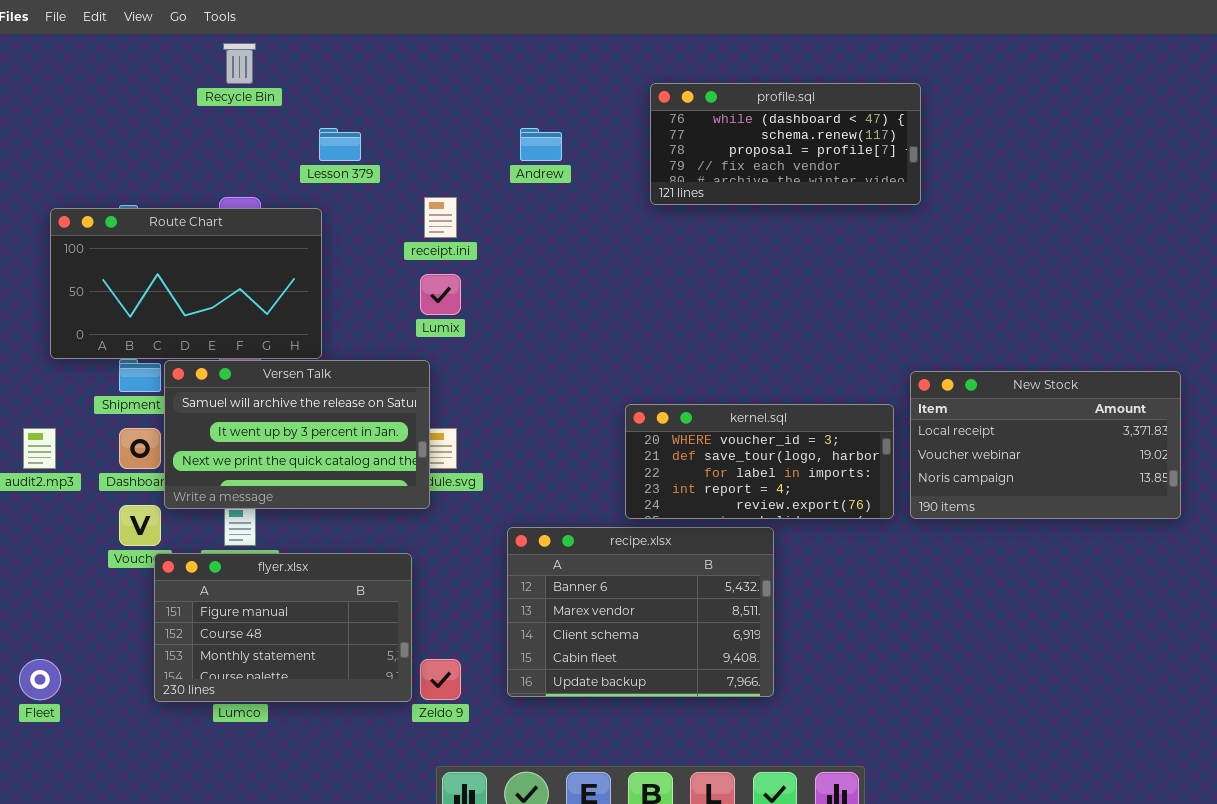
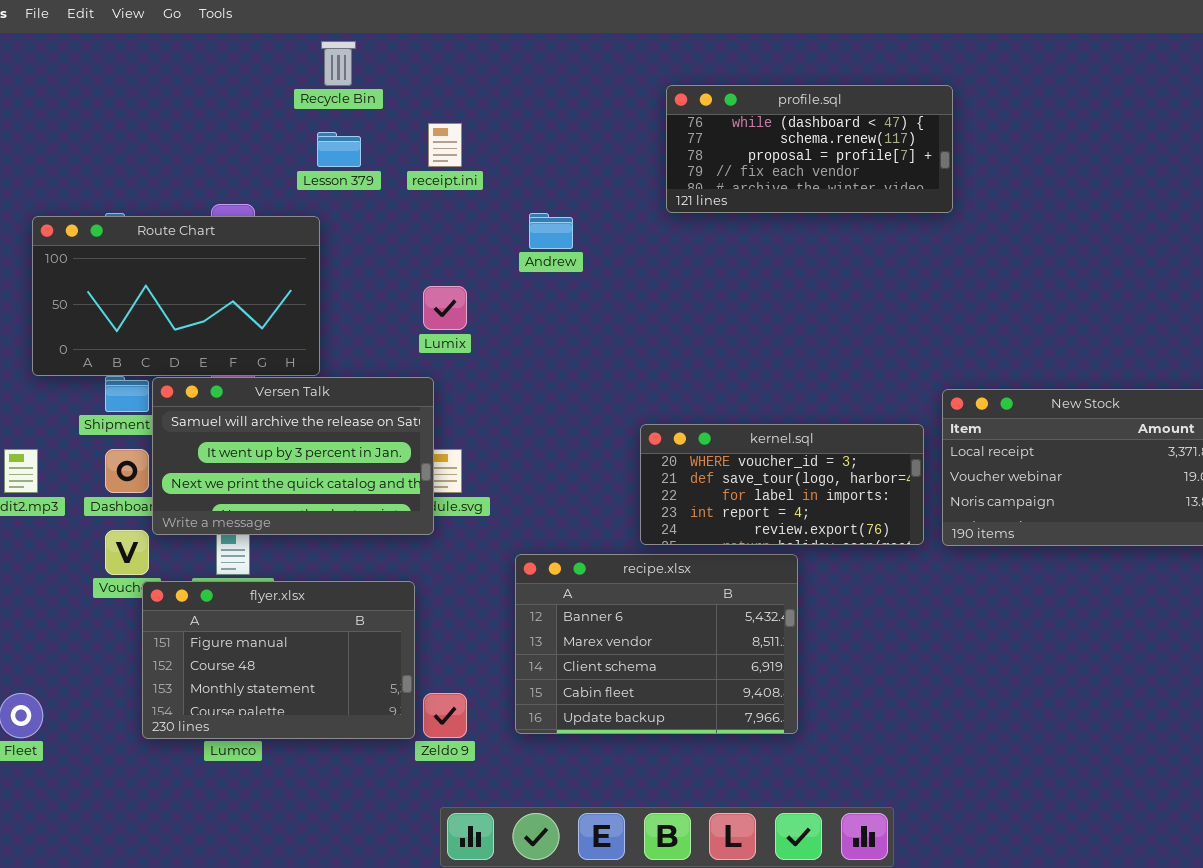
Recycle Bin: [223,43,256,84] -> [321,41,356,86], moved
Andrew: [520,128,562,161] -> [529,213,573,249], moved
receipt.ini: [424,197,457,238] -> [428,123,462,167], moved

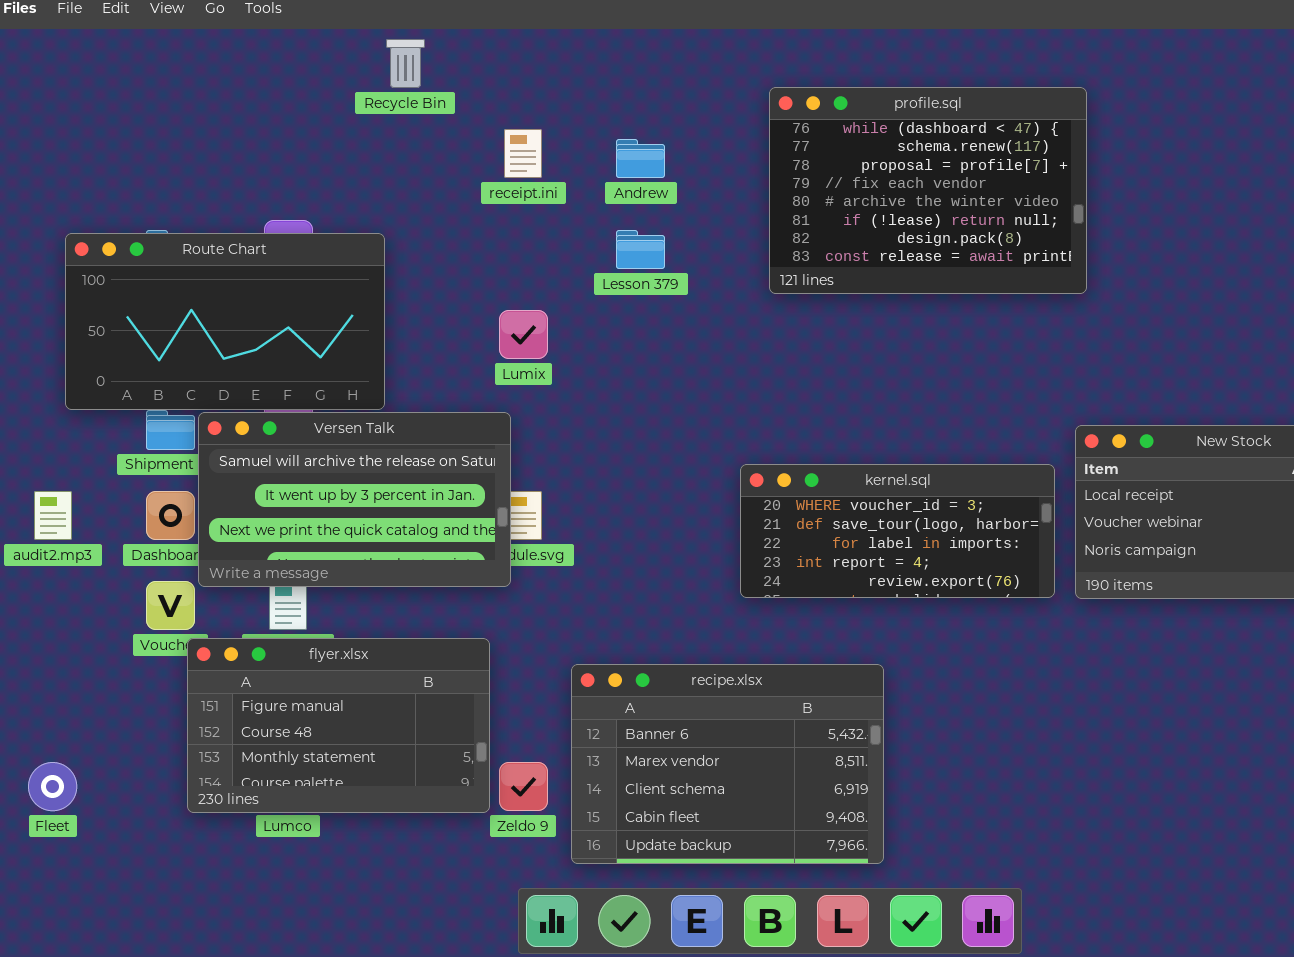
profile.sql: [666,85,953,213] -> [769,87,1087,294], resized
Lesson 379: [317,132,361,167] -> [616,230,665,269], moved
Andrew: [529,213,573,249] -> [616,139,665,178], moved
recipe.xlsx: [515,554,798,734] -> [571,664,884,864], moved

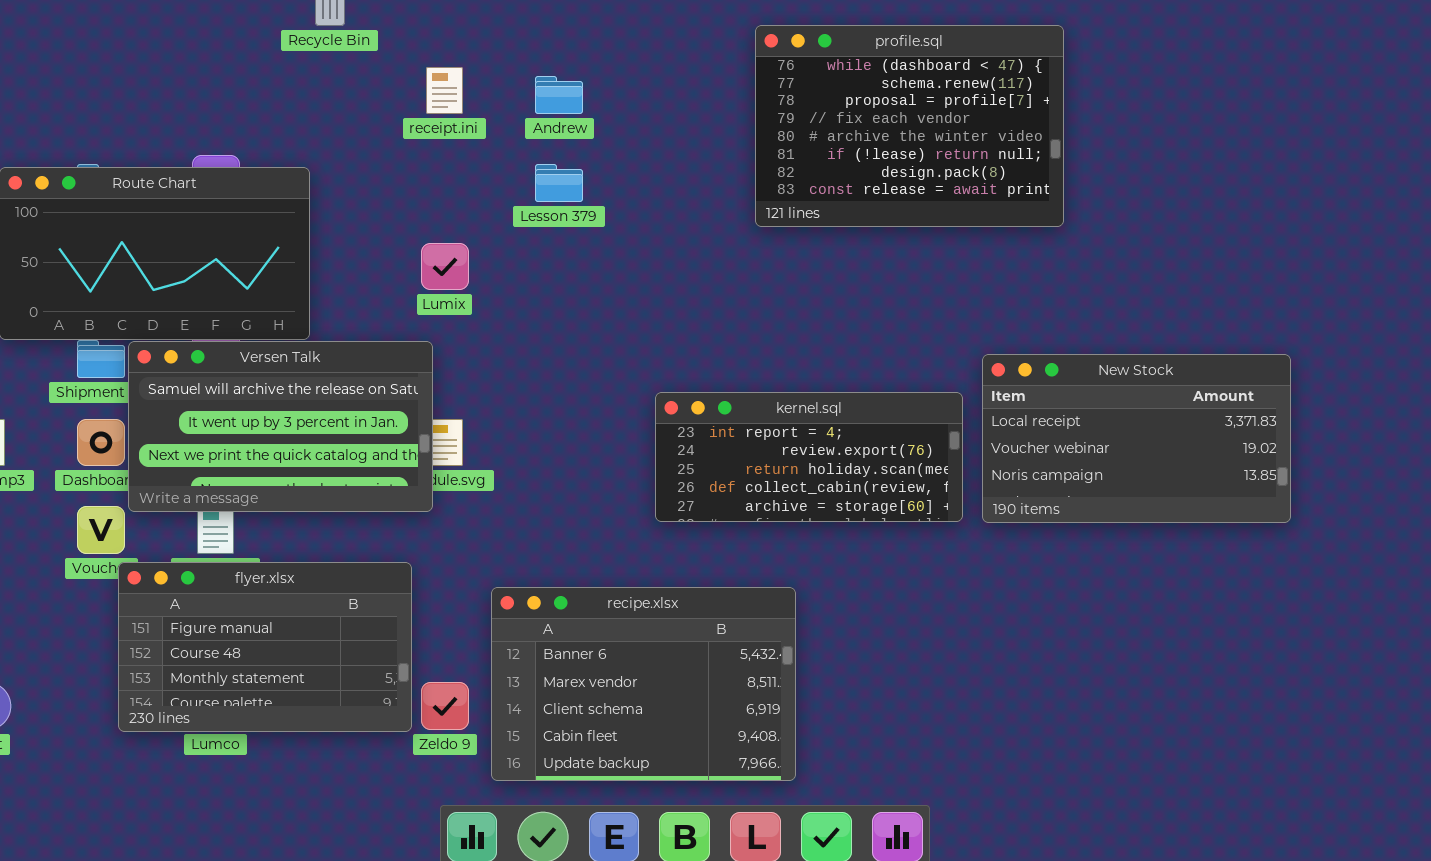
profile.sql: [769,87,1087,294] -> [755,25,1064,227], moved
kernel.sql: [740,464,1055,598] -> [655,392,963,522], scrolled down 3 rows

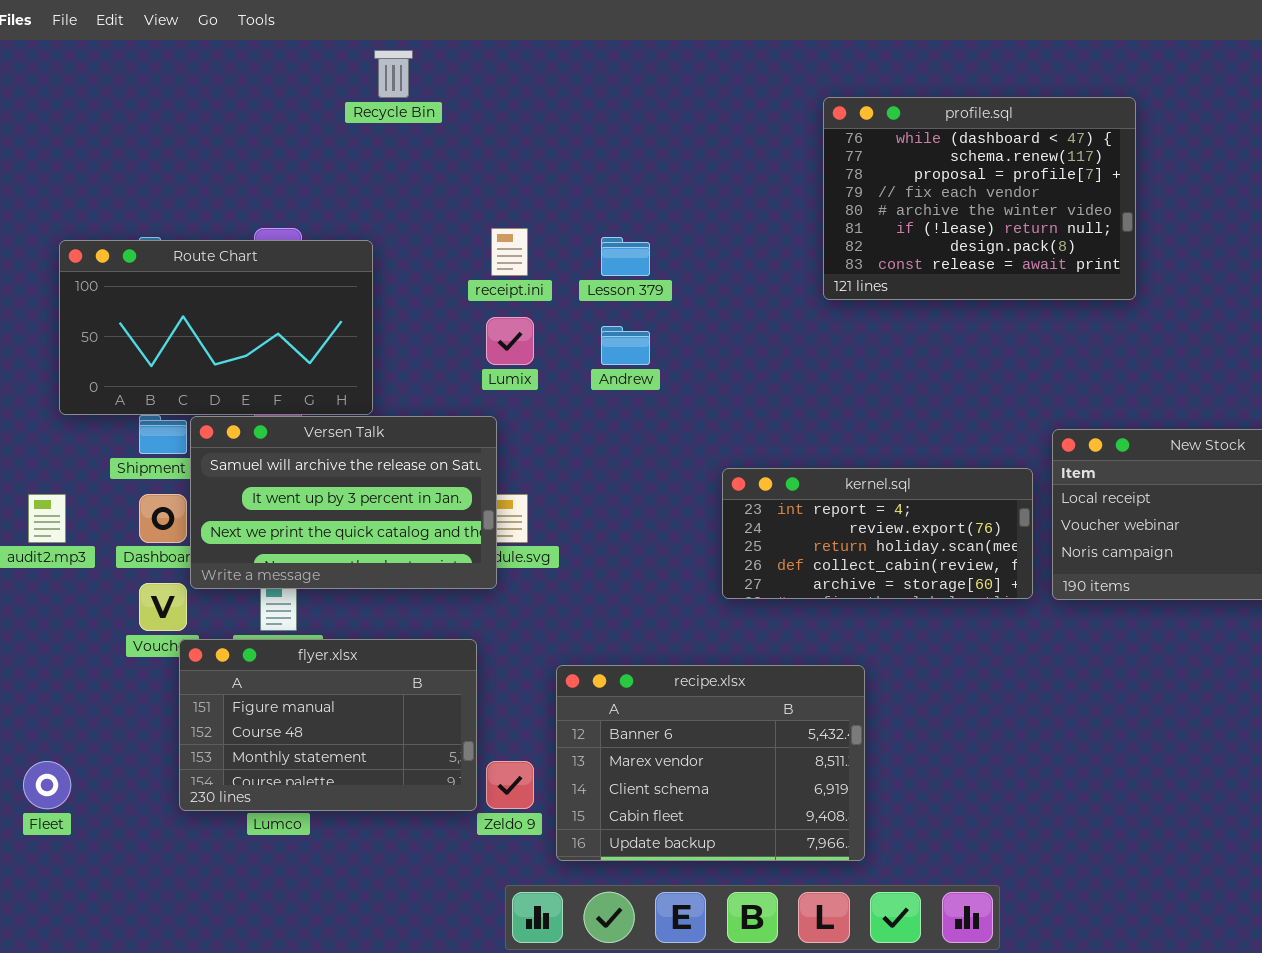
receipt.ini: [426,67,463,114] -> [491,228,528,276], moved
Andrew: [535,76,583,114] -> [601,326,650,365], moved

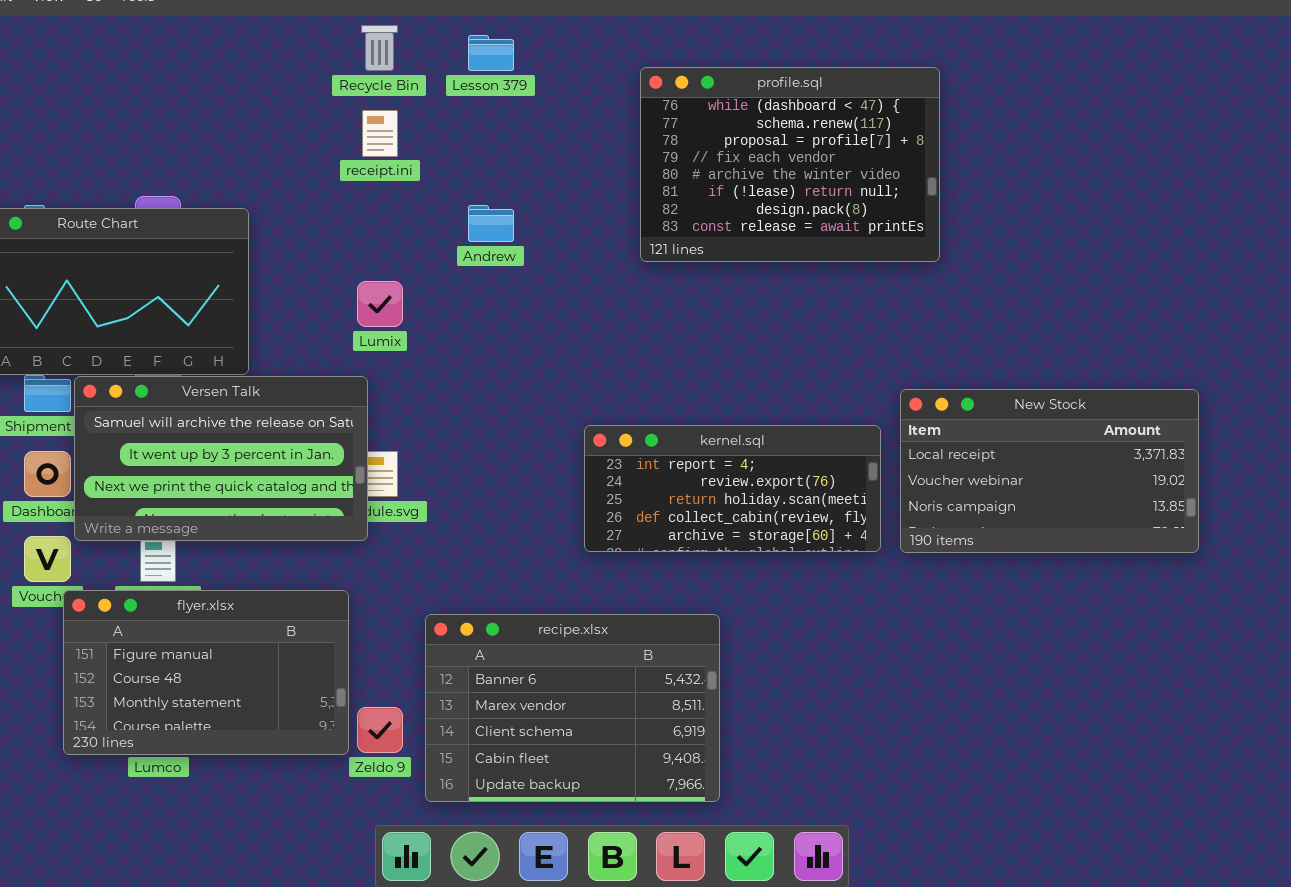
Recycle Bin: [374,50,413,98] -> [361,25,398,71], moved
profile.sql: [823,97,1136,300] -> [640,67,940,262], moved
receipt.ini: [491,228,528,276] -> [362,110,398,157], moved
Lesson 379: [601,237,650,276] -> [468,35,514,71], moved
Andrew: [601,326,650,365] -> [468,205,514,242], moved

